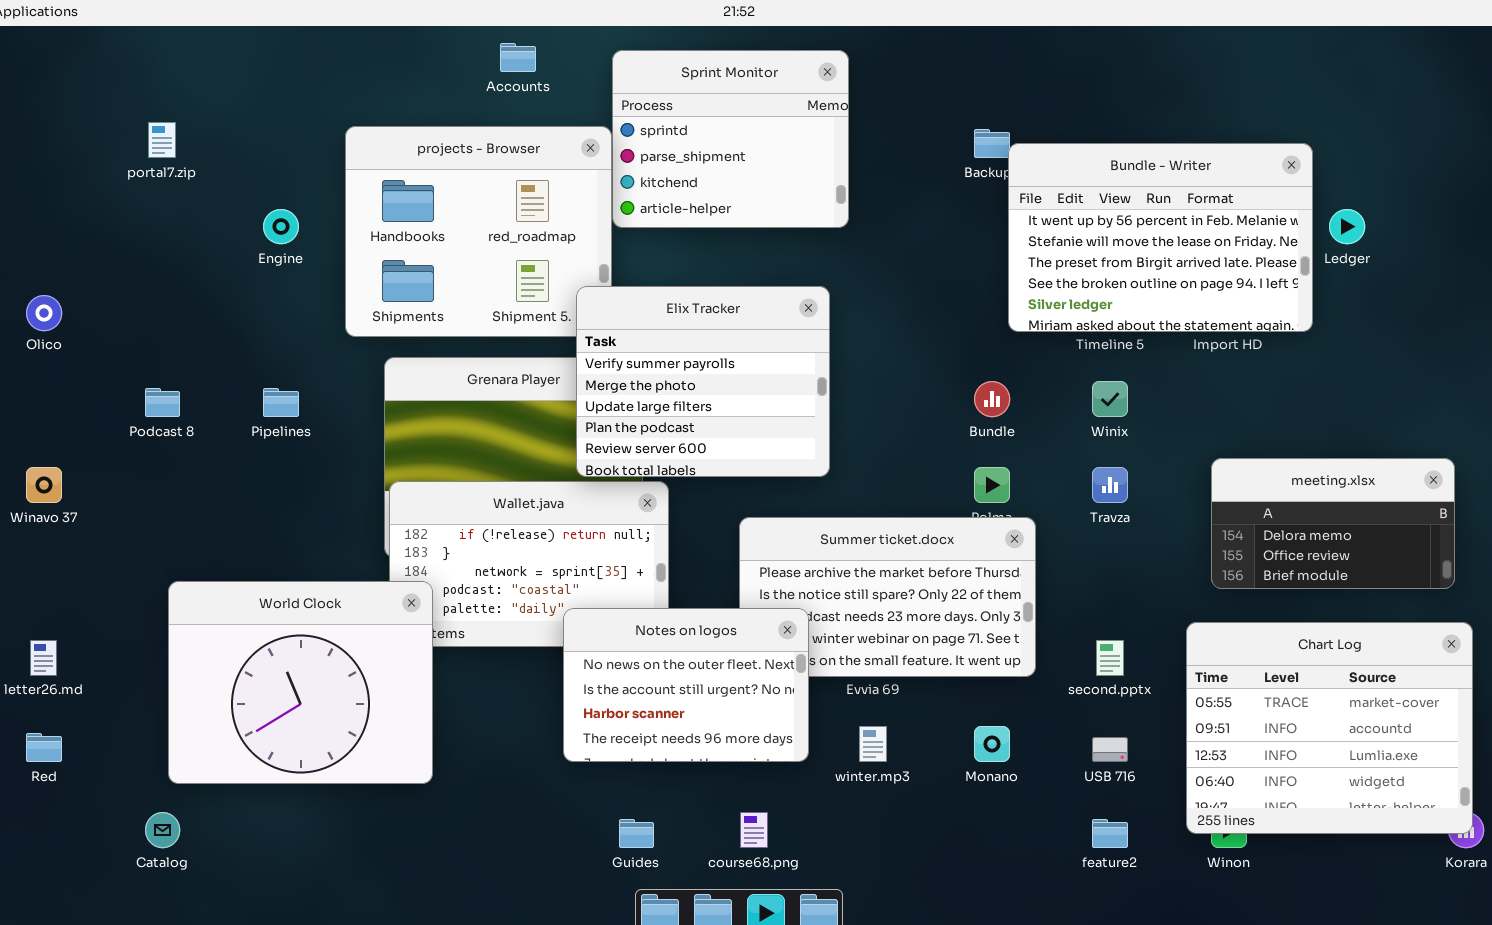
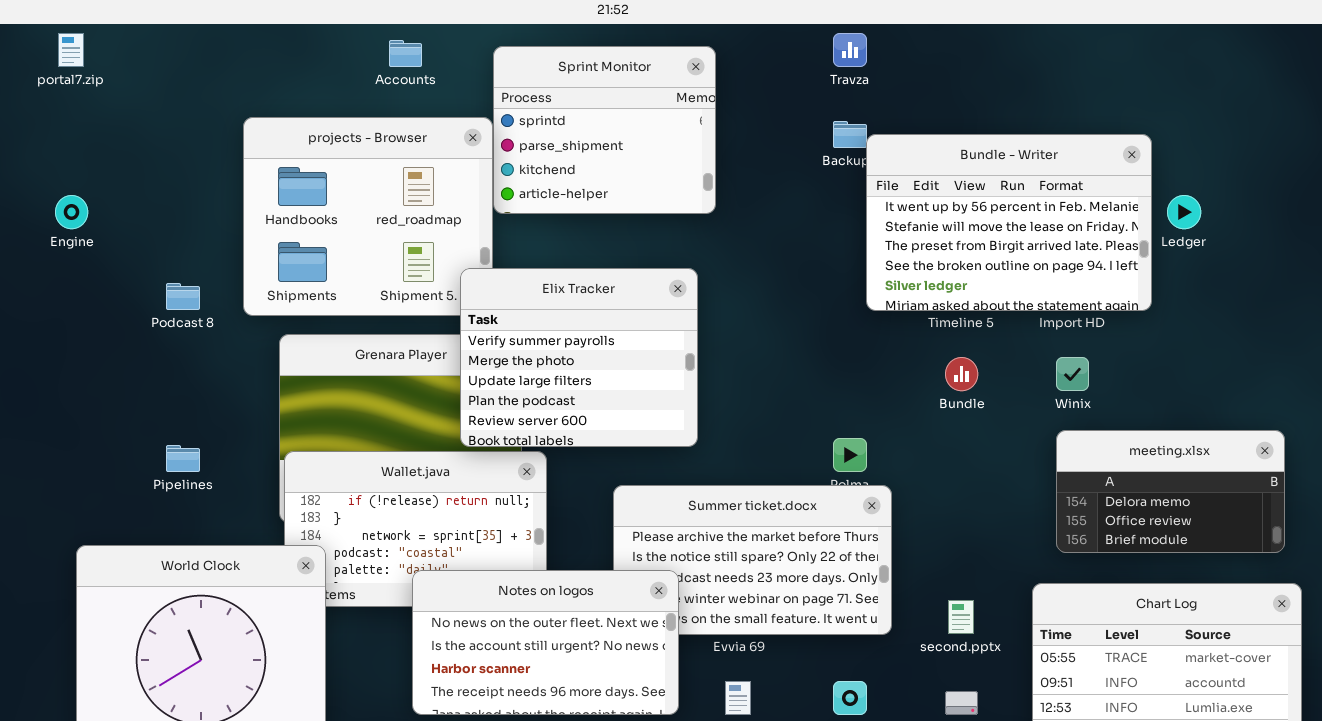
portal7.zip: [148,122,176,158] -> [58,33,84,67], moved
Engine: [263,209,299,244] -> [55,195,88,229], moved
Bundle: [974,381,1010,417] -> [945,357,978,391], moved
Winix: [1092,381,1128,417] -> [1056,357,1089,391], moved
Podcast 8: [145,388,180,417] -> [166,283,200,310], moved
Pipelines: [263,388,299,417] -> [166,445,200,472], moved
Travza: [1092,467,1128,503] -> [833,33,867,67], moved
Notes on logos: [563,608,809,762] -> [412,570,679,715], resized

